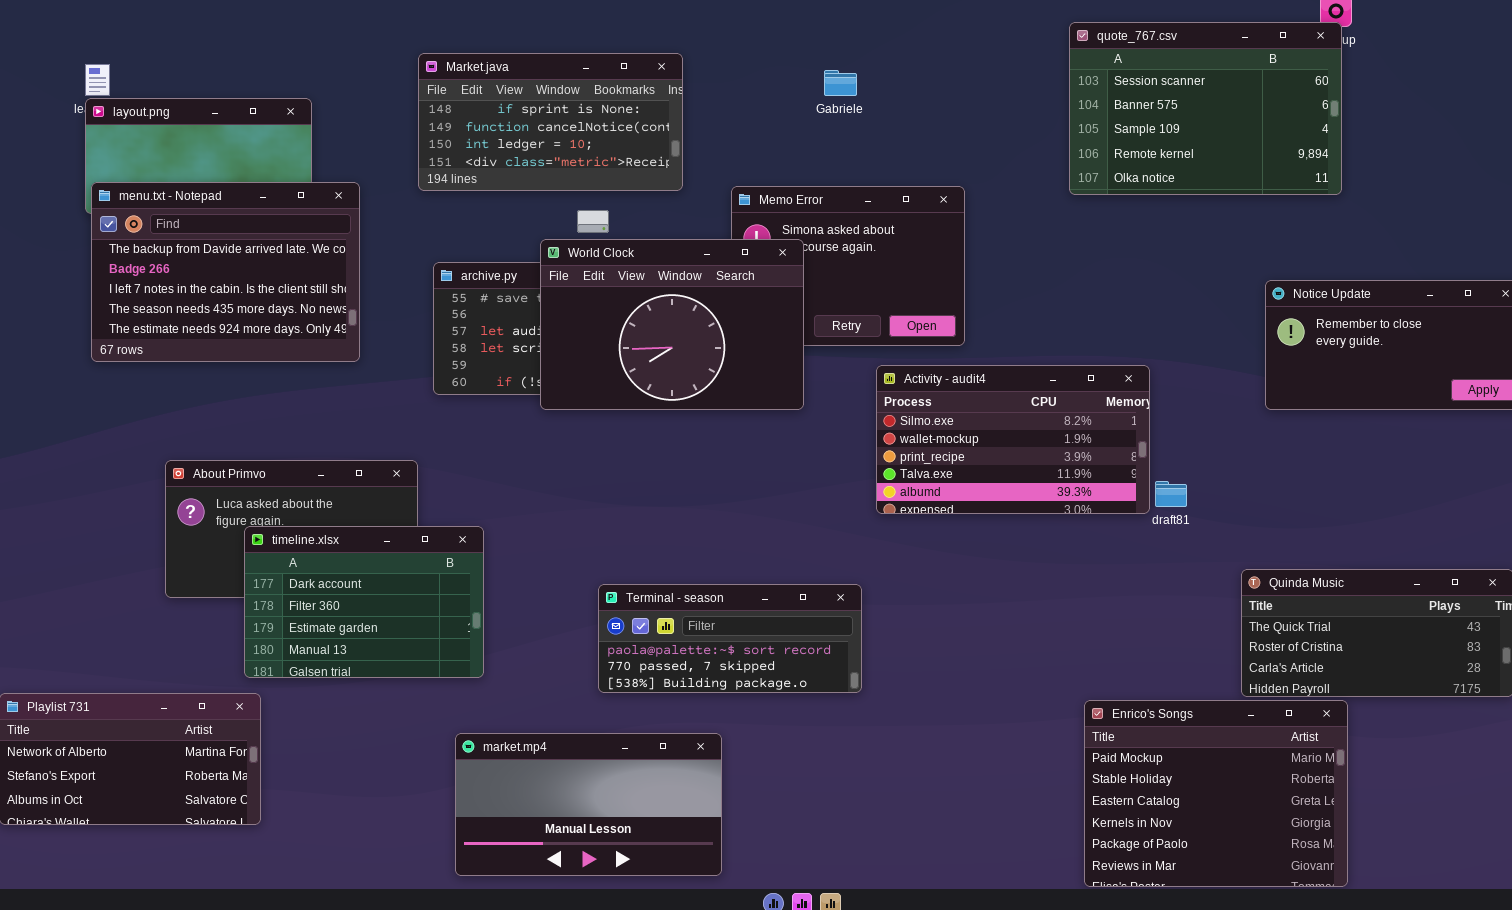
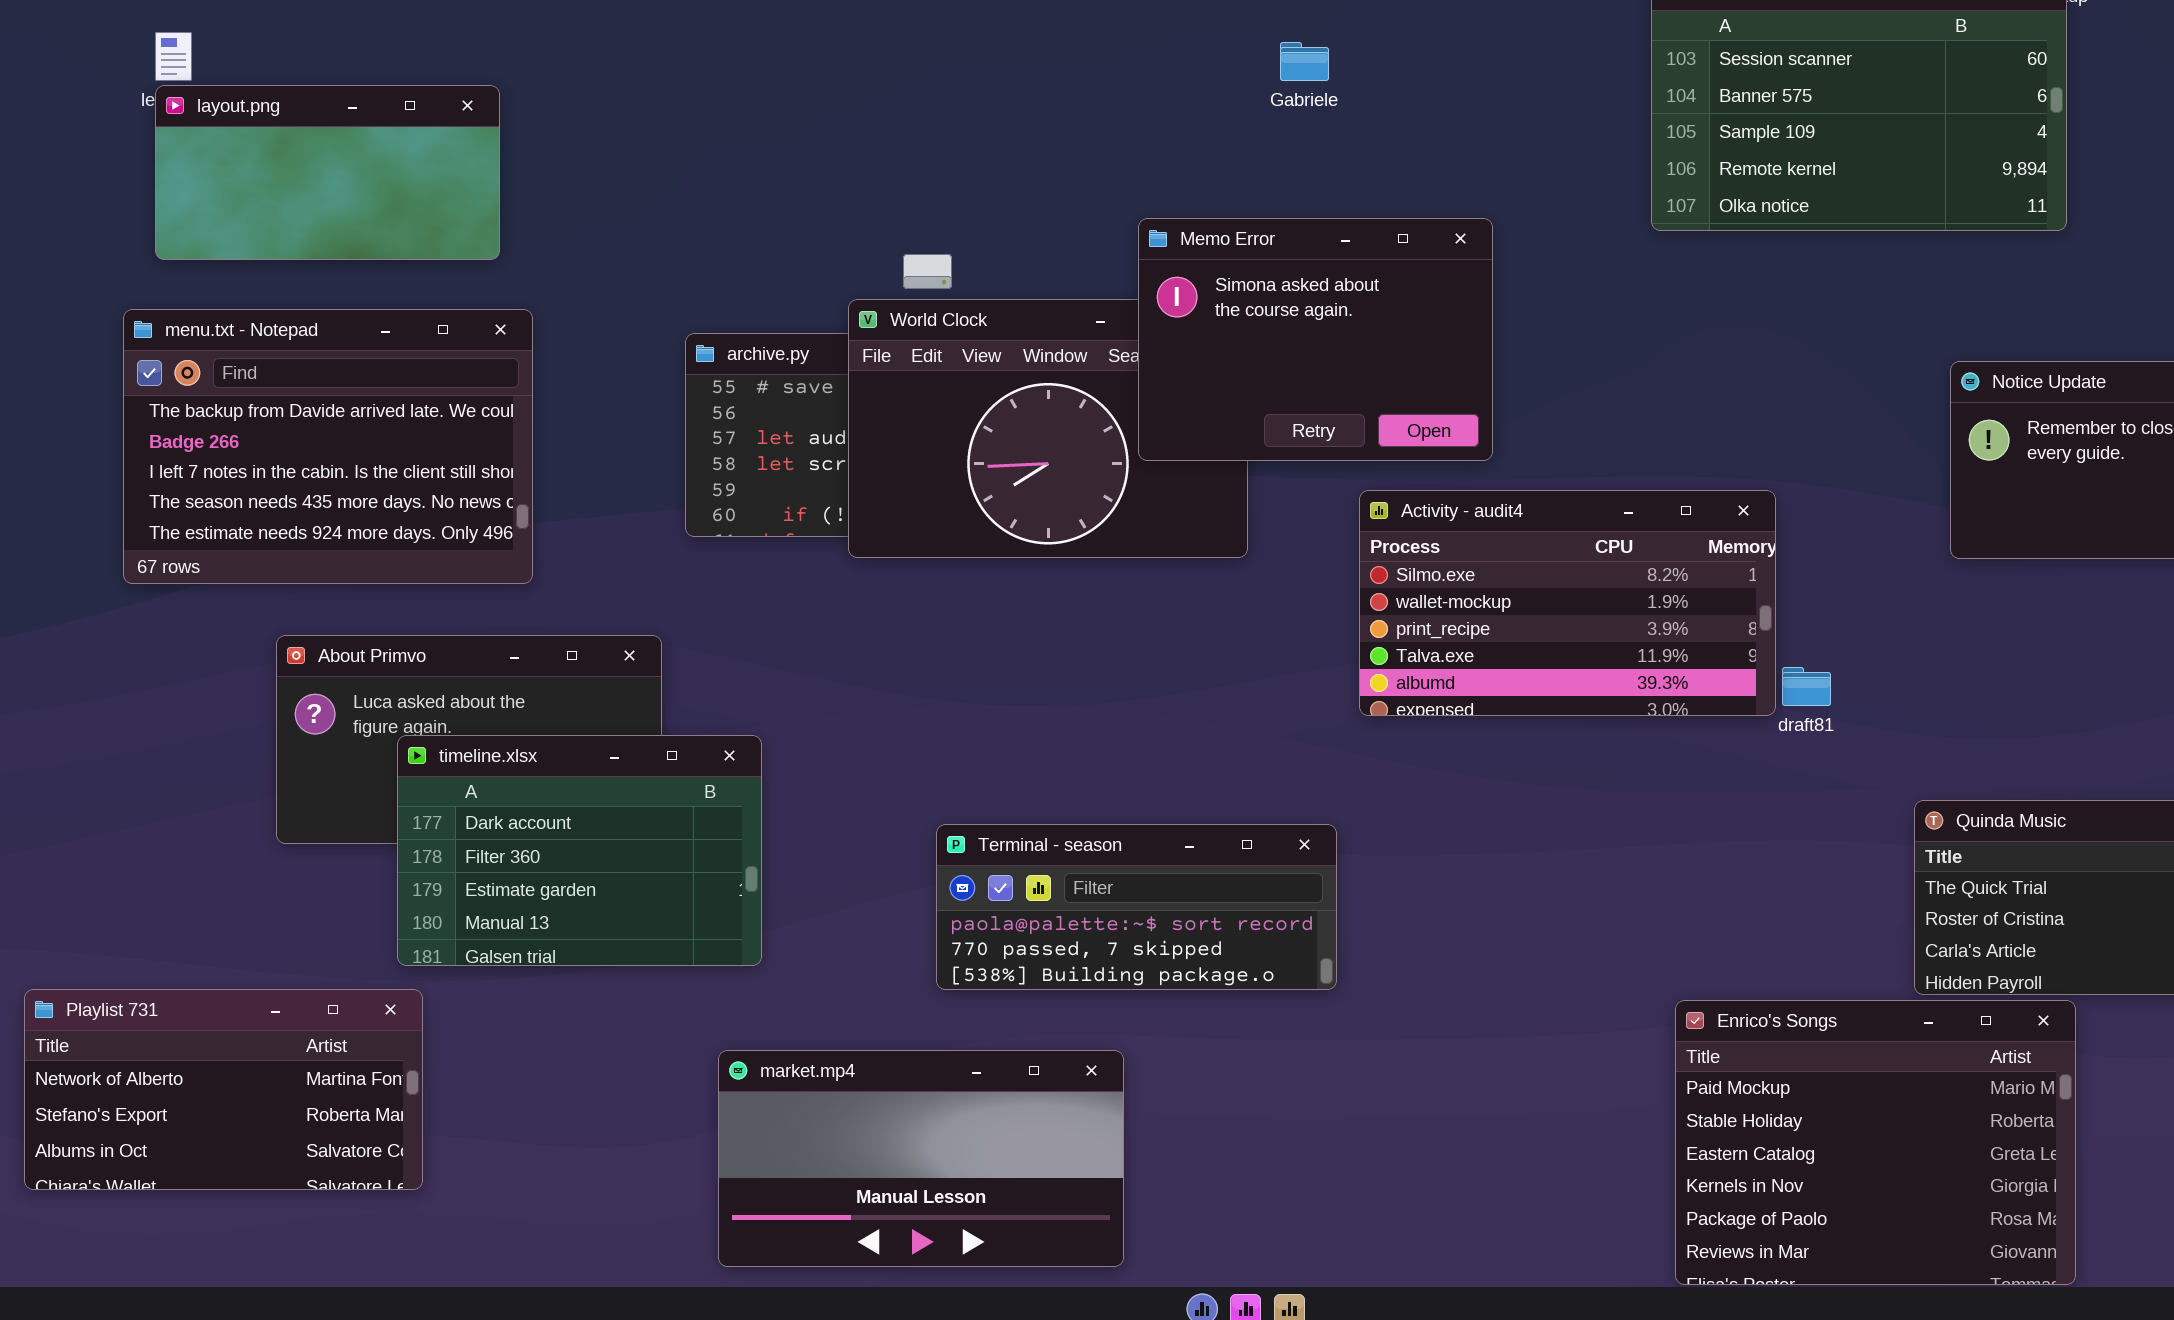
Market.java: [418,53,683,191] -> none, closed
menu.txt - Notepad: [91,182,360,362] -> [123,309,533,584], moved
Memo Error: [731,186,965,346] -> [1138,218,1493,461], raised

